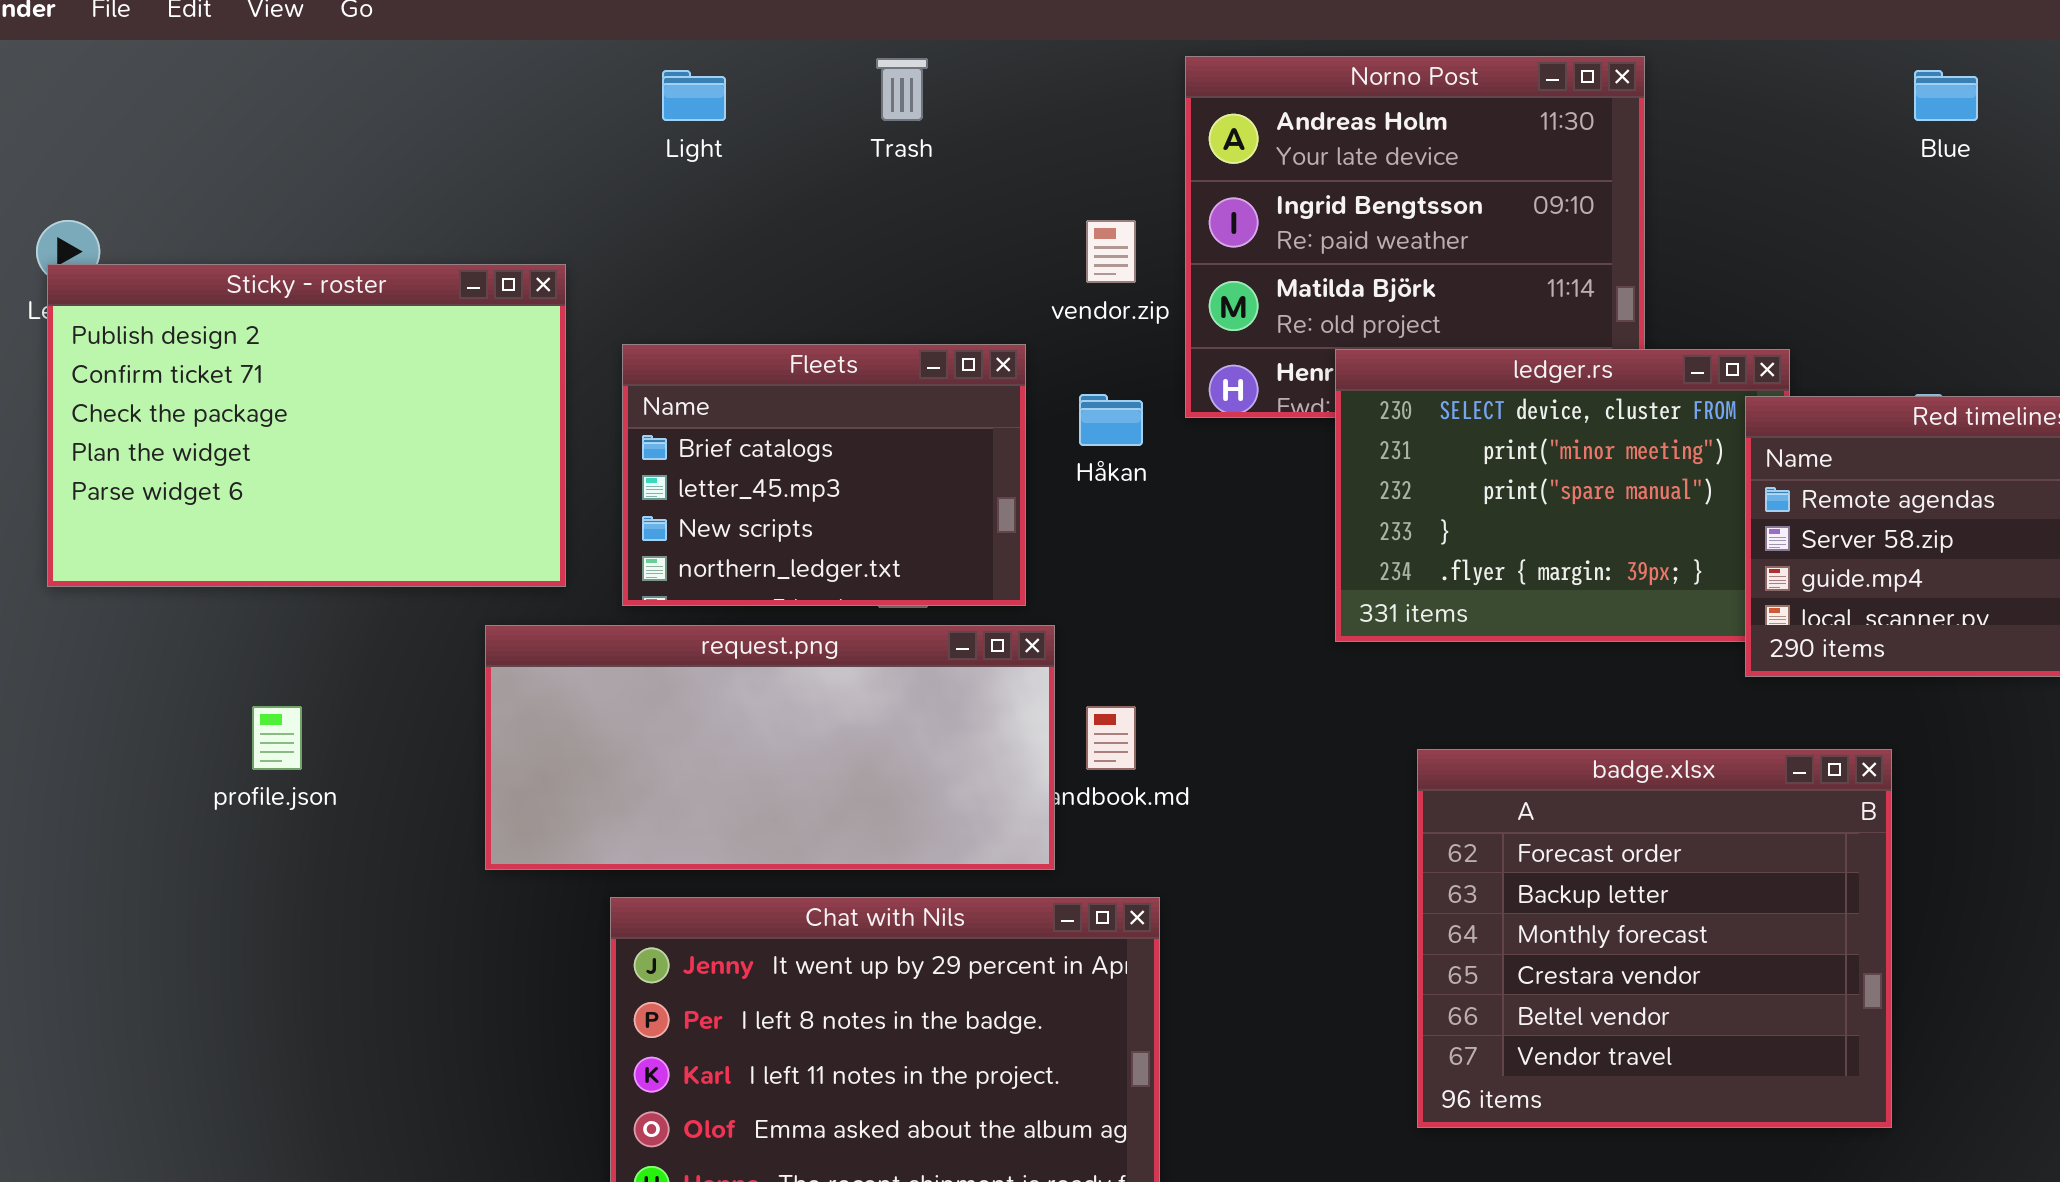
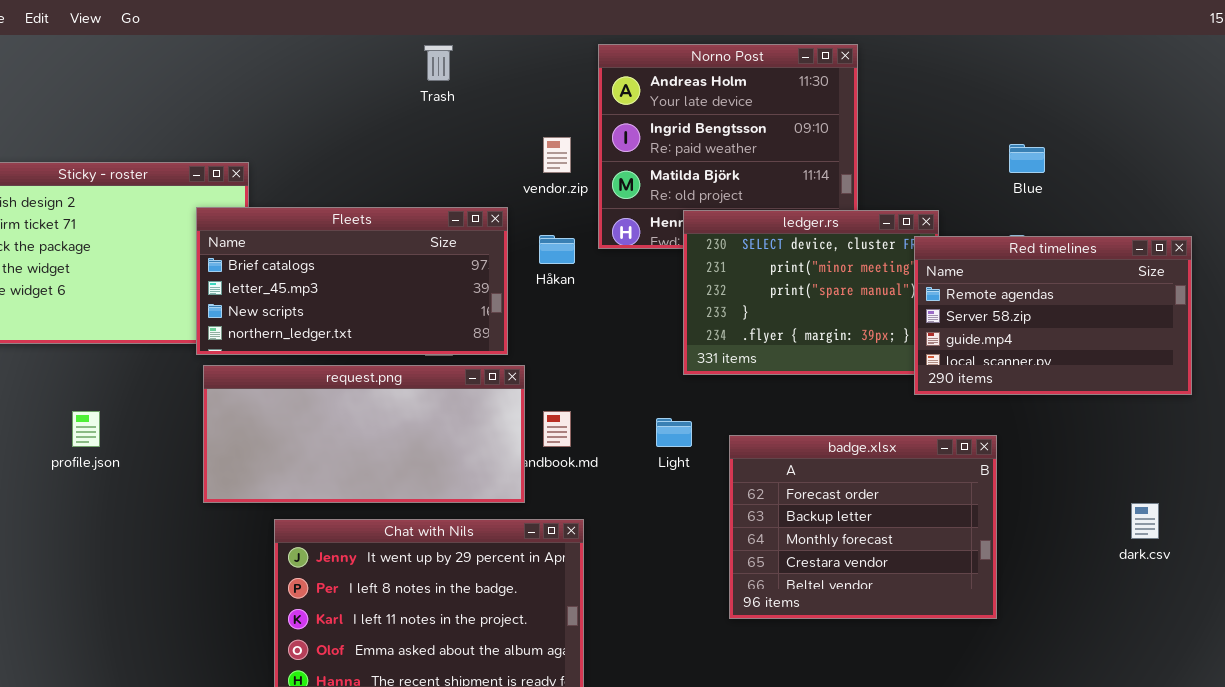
Light: [662,70,726,121] -> [656,418,692,447], moved
Blue: [1914,70,1978,121] -> [1009,144,1045,173], moved
Fleets: [622,344,1026,606] -> [196,207,508,355], resized
badge.xlsx: [1417,749,1892,1128] -> [729,435,997,619], resized

